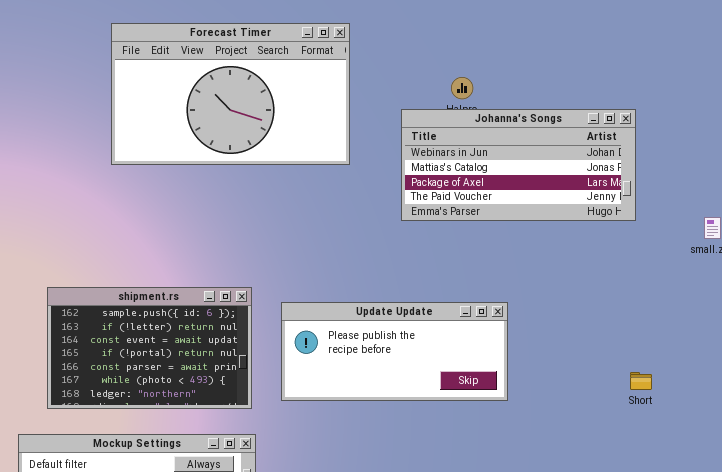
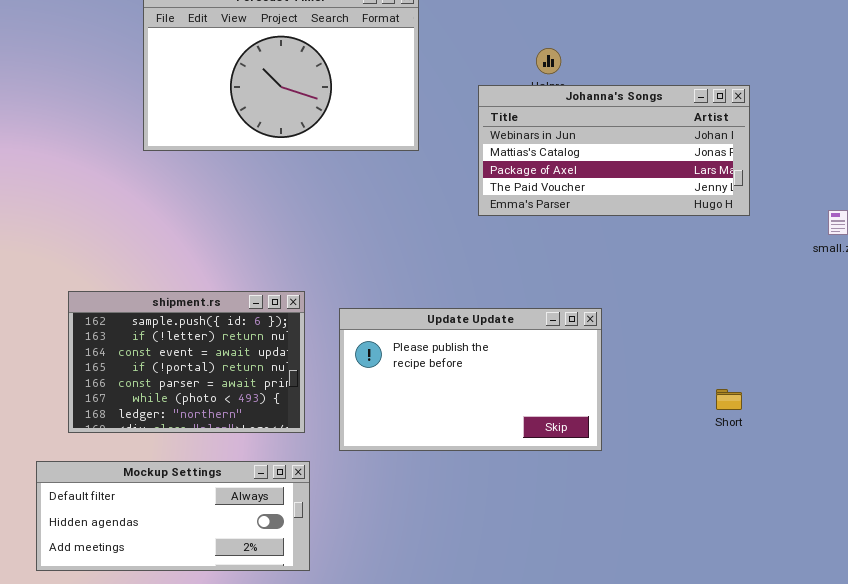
Update Update: [281,302,508,401] -> [339,308,602,451], resized
Short: [630,372,652,390] -> [716,389,742,410], moved

